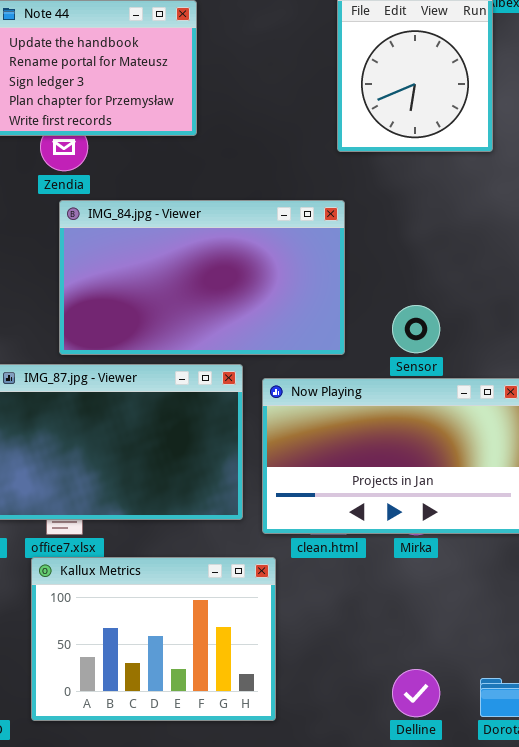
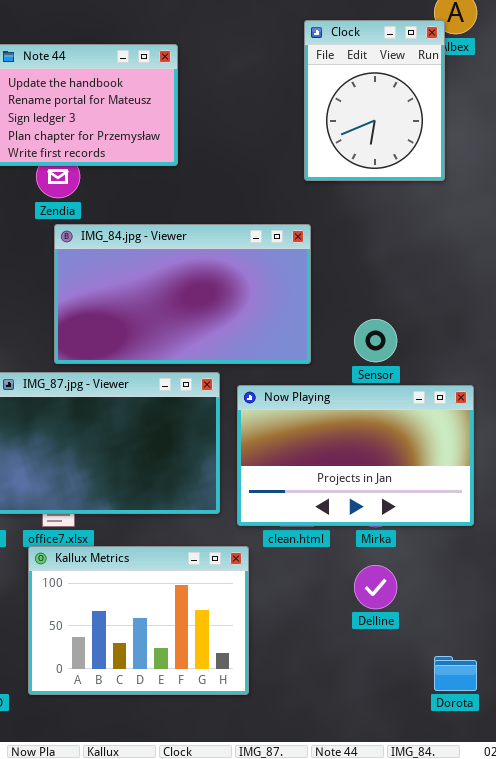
Delline: [392,669,440,717] -> [354,565,397,609], moved

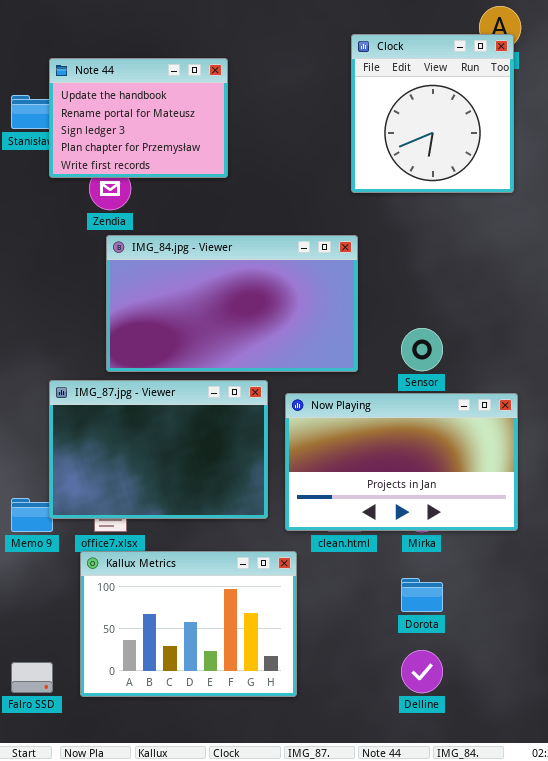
Clock: [304,20,445,181] -> [351,34,514,193], resized
Delline: [354,565,397,609] -> [401,650,443,693], moved
Dorota: [434,656,477,691] -> [401,578,443,612], moved

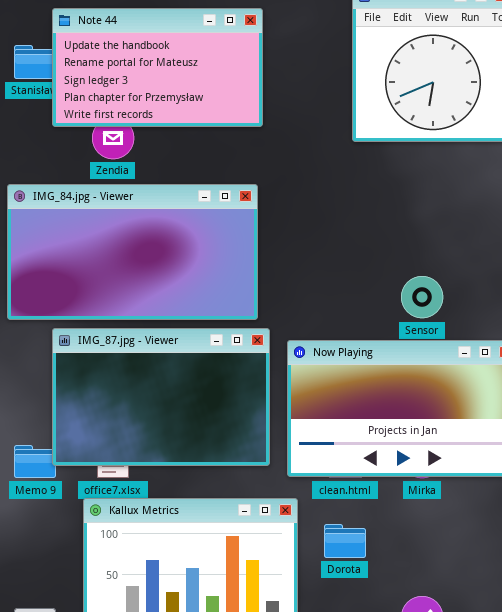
Note 44: [49,58,228,178] -> [52,8,263,127], resized
IMG_84.jpg - Viewer: [106,235,358,372] -> [7,184,258,320], moved
Dorota: [401,578,443,612] -> [324,524,366,558], moved

